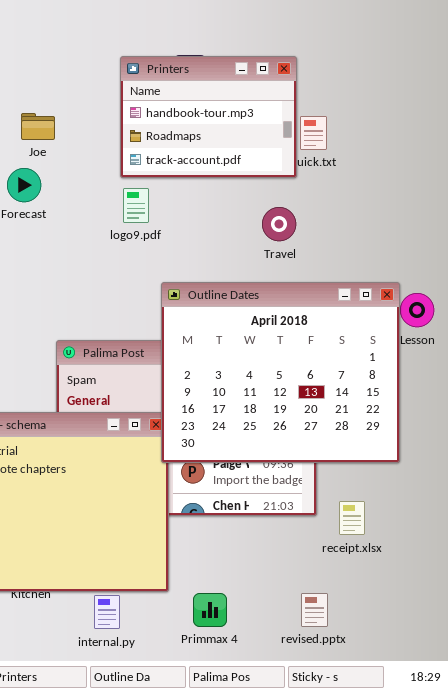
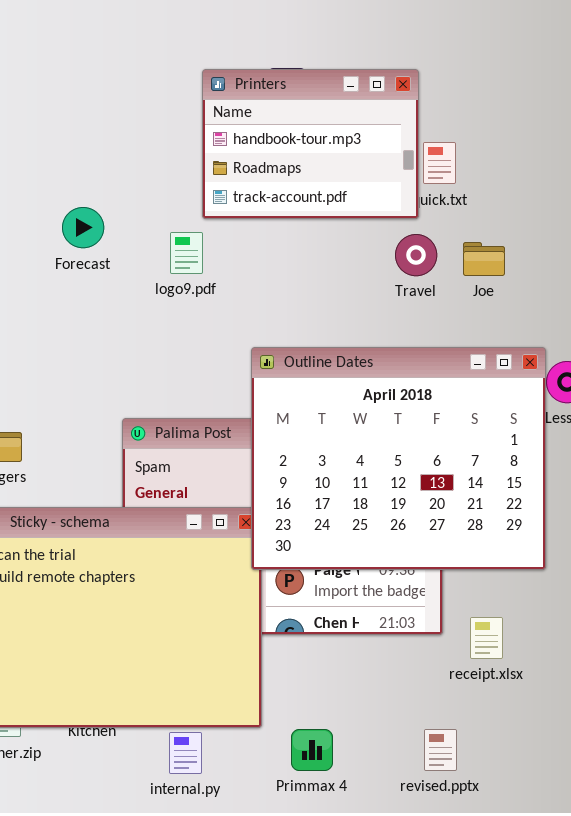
Joe: [21,113,55,140] -> [463,242,505,276], moved
logo9.pdf: [123,188,149,223] -> [170,232,203,274], moved
Travel: [262,207,296,241] -> [395,234,437,276], moved

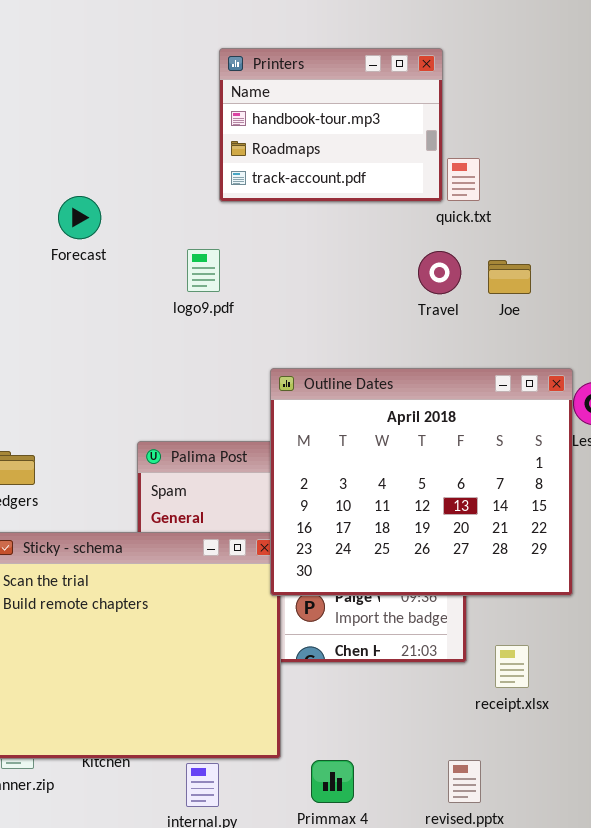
Printers: [202,69,419,219] -> [219,48,443,202], moved
Forecast: [62,207,104,248] -> [58,196,101,239], moved

